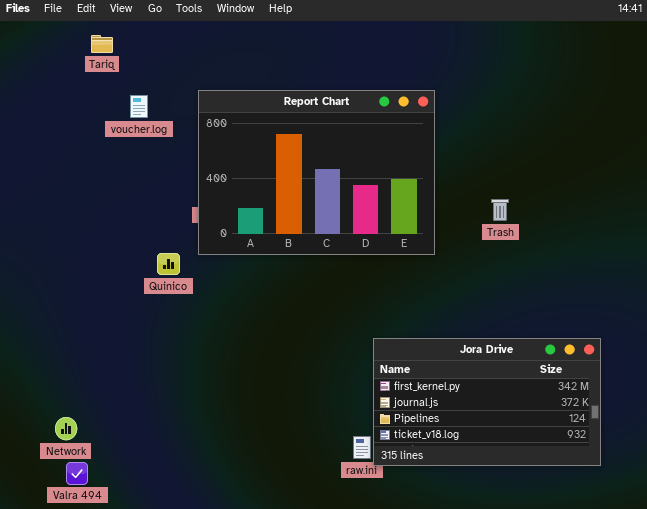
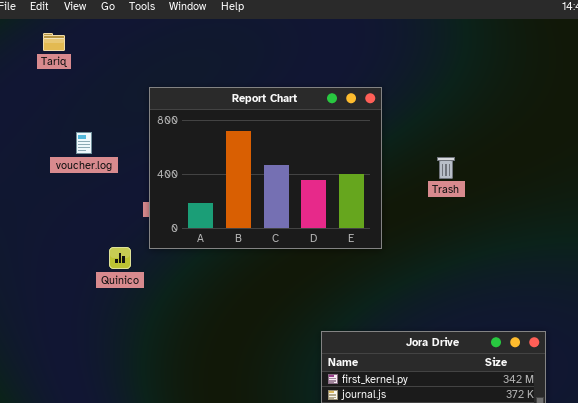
voucher.log: [130,95,148,118] -> [76,132,92,154], moved
Trash: [491,199,509,221] -> [437,157,455,179], moved

